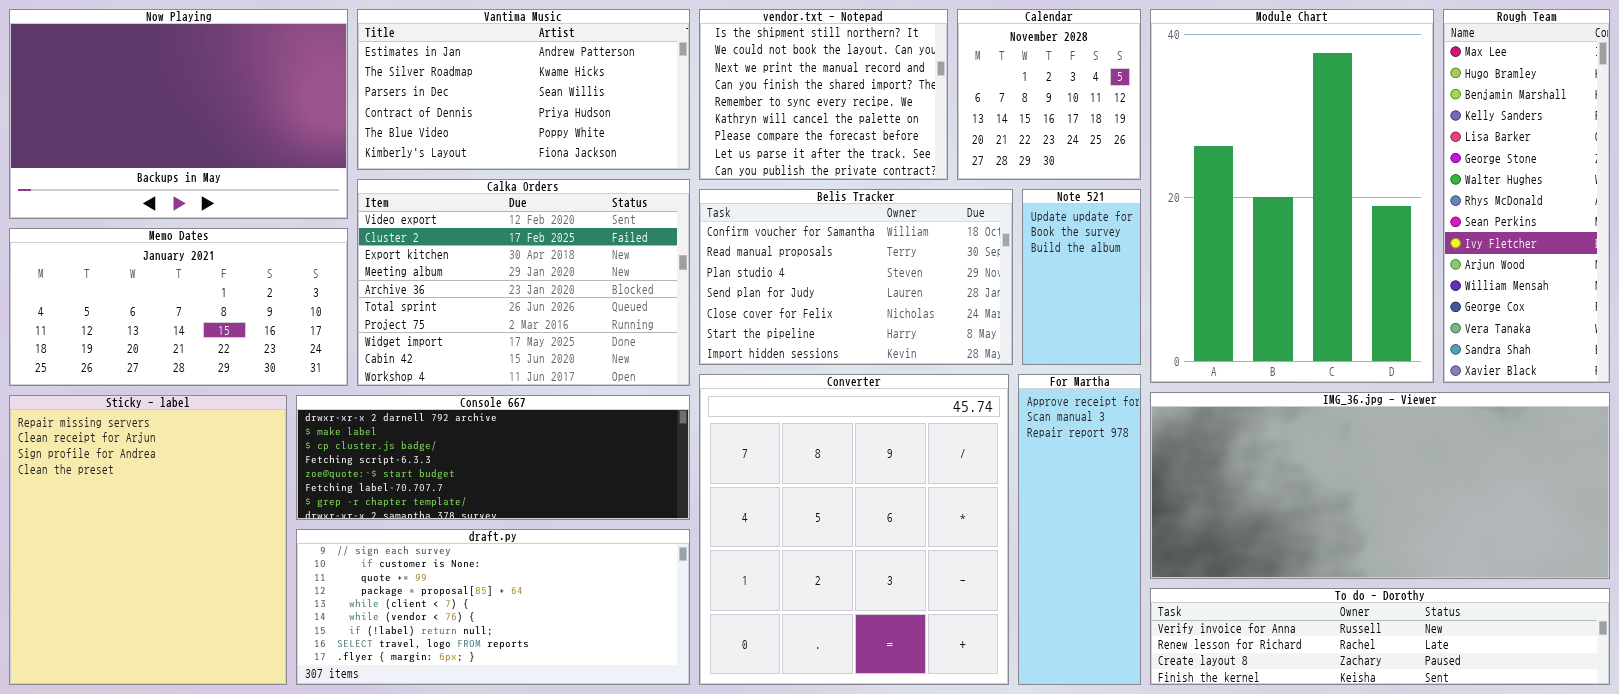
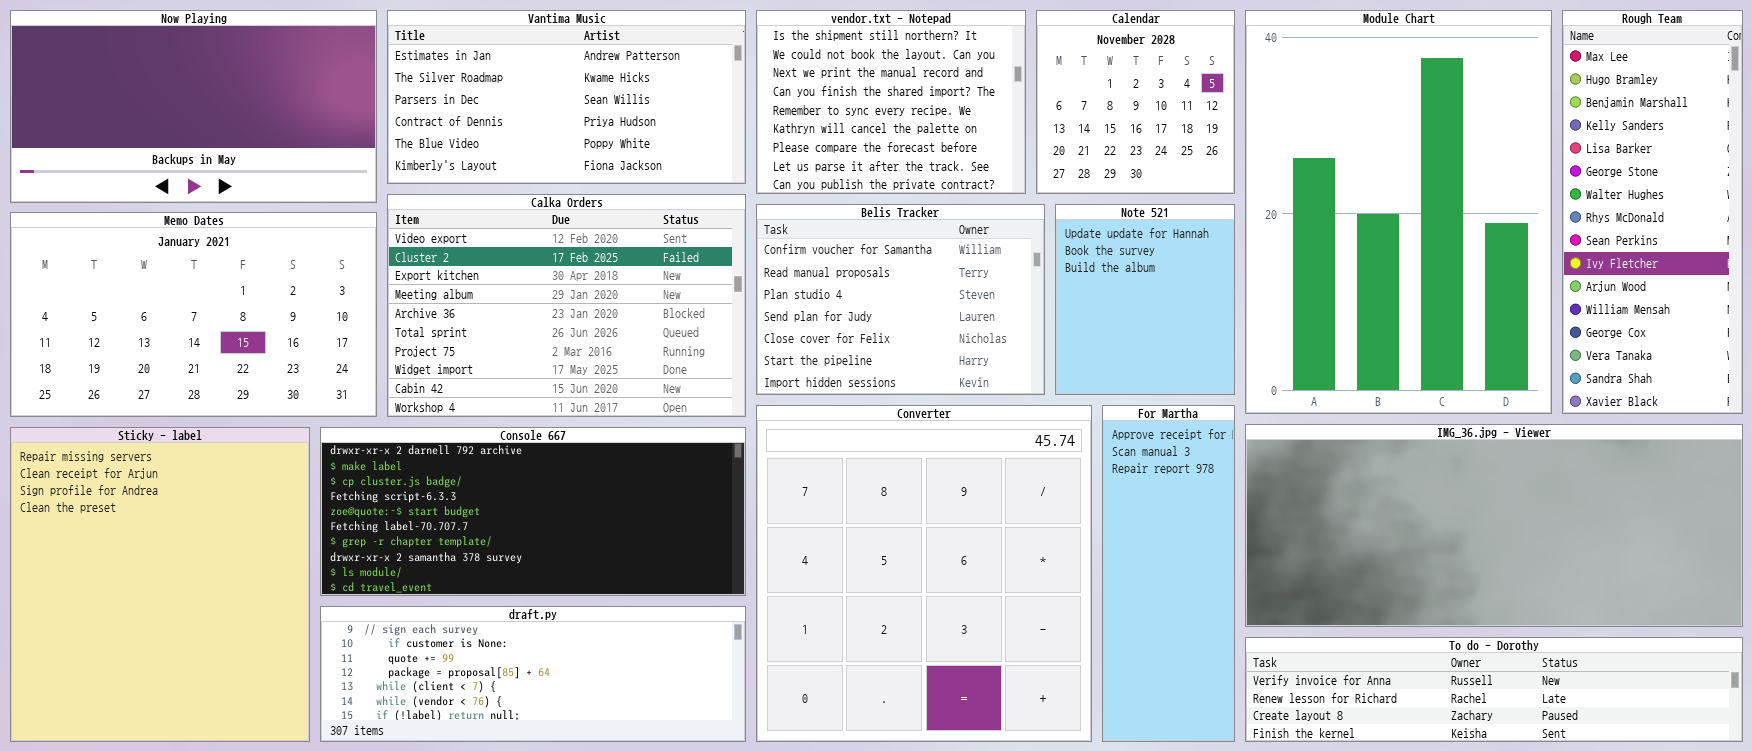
Now Playing: [9,9,348,219] -> [10,10,377,203], resized
Belis Tracker: [699,189,1013,365] -> [756,204,1045,395], resized
Note 521: [1022,189,1141,365] -> [1055,204,1235,395], resized
Memo Dates: [9,228,348,386] -> [10,212,377,417], resized
Console 667: [296,395,690,520] -> [320,427,746,596], resized
draft.py: [296,529,690,685] -> [320,606,746,742], resized

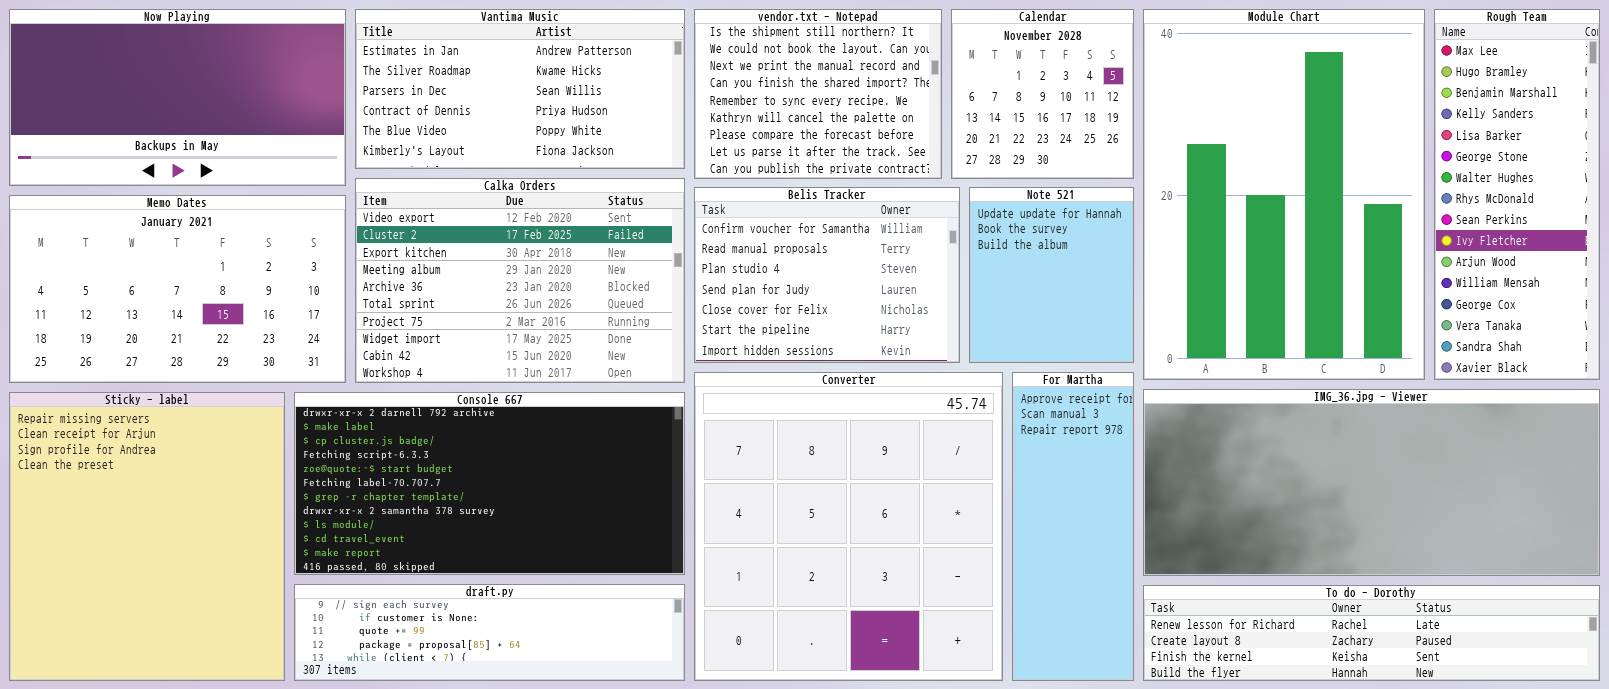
Console 667: [320,427,746,596] -> [294,392,685,575], resized
draft.py: [320,606,746,742] -> [294,584,685,681], resized
To do - Dorothy: [1245,637,1743,742] -> [1143,585,1600,681], scrolled down 1 row

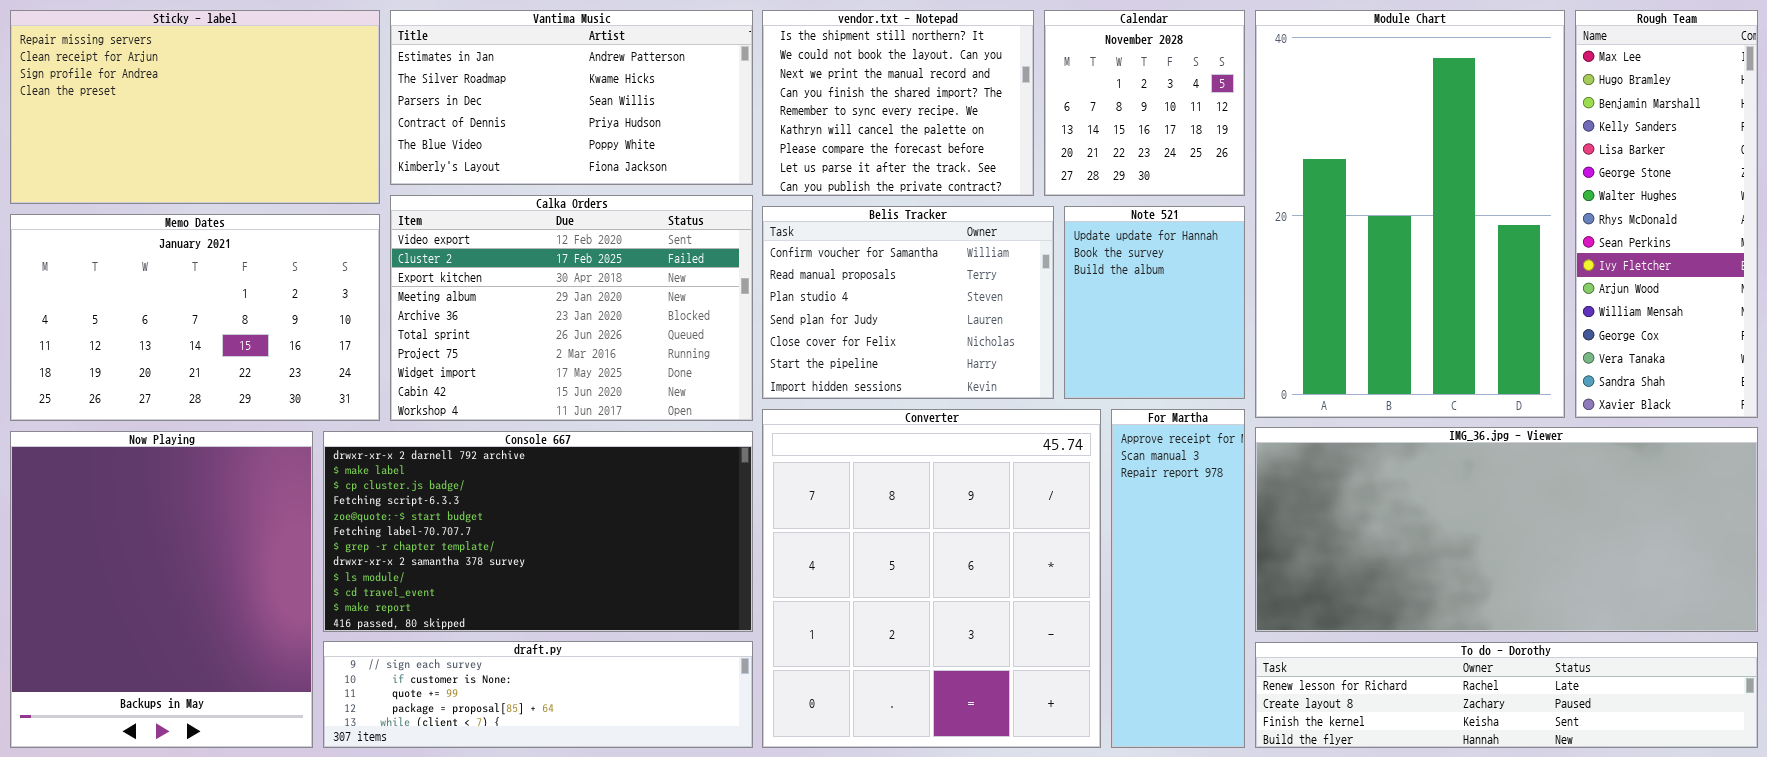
Now Playing: [9,9,346,186] -> [10,431,313,748], moved, resized
Sticky - label: [9,392,285,681] -> [10,10,380,204], moved, resized

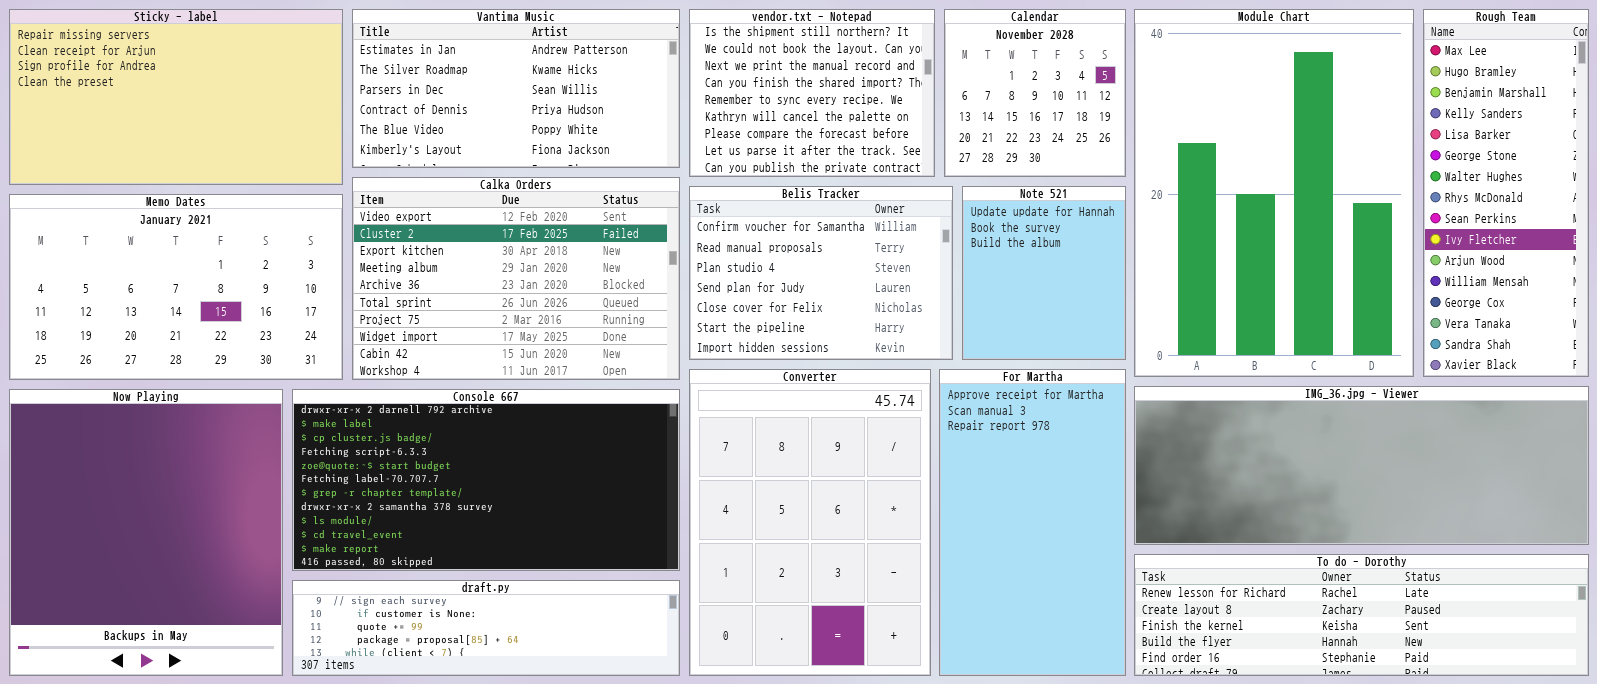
Converter: [762,409,1101,748] -> [689,369,931,676], resized
For Martha: [1111,409,1245,748] -> [939,369,1126,676], resized
IMG_36.jpg - Viewer: [1255,427,1758,632] -> [1134,386,1589,545], resized
To do - Dorothy: [1255,642,1758,748] -> [1134,554,1589,676], resized

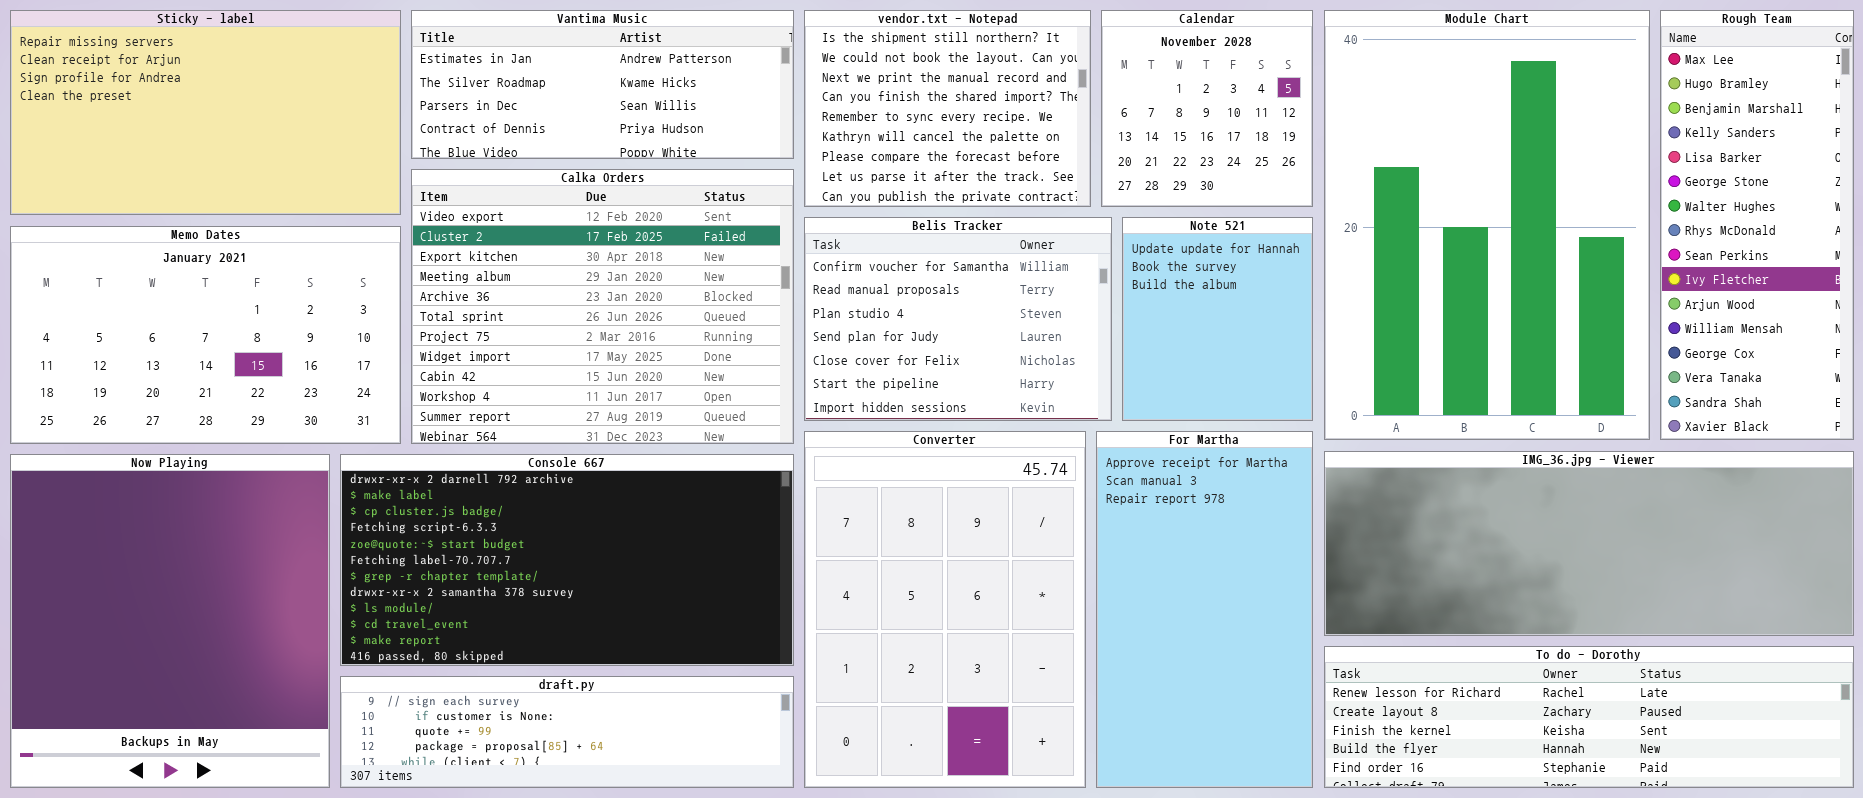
Vantima Music: [352,9,680,168] -> [411,10,794,159], resized
Calka Orders: [352,177,680,380] -> [411,169,794,444], resized

